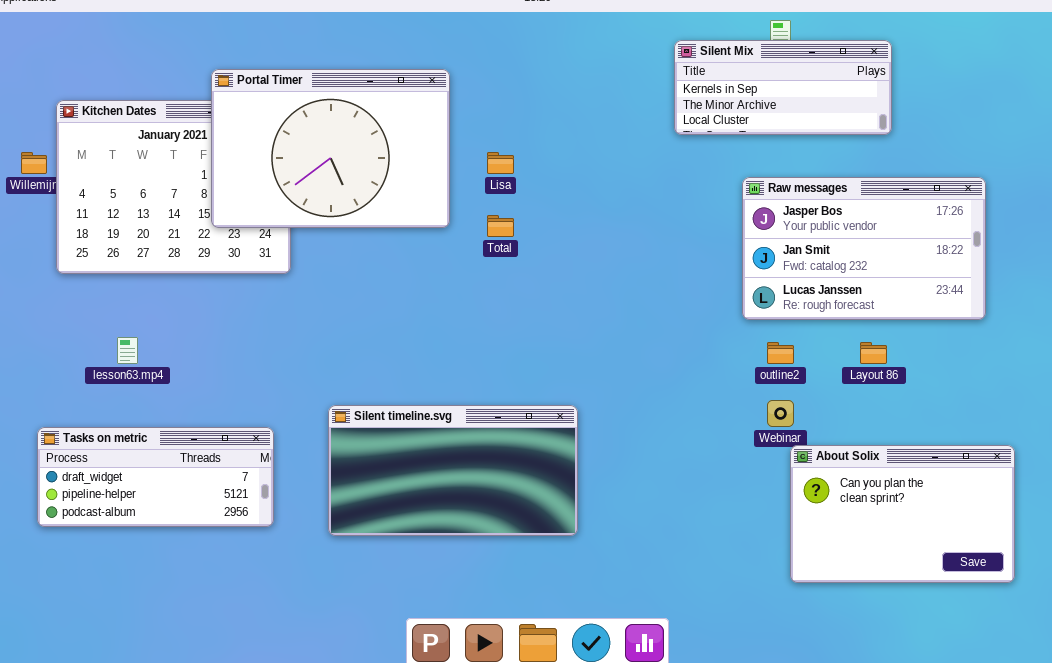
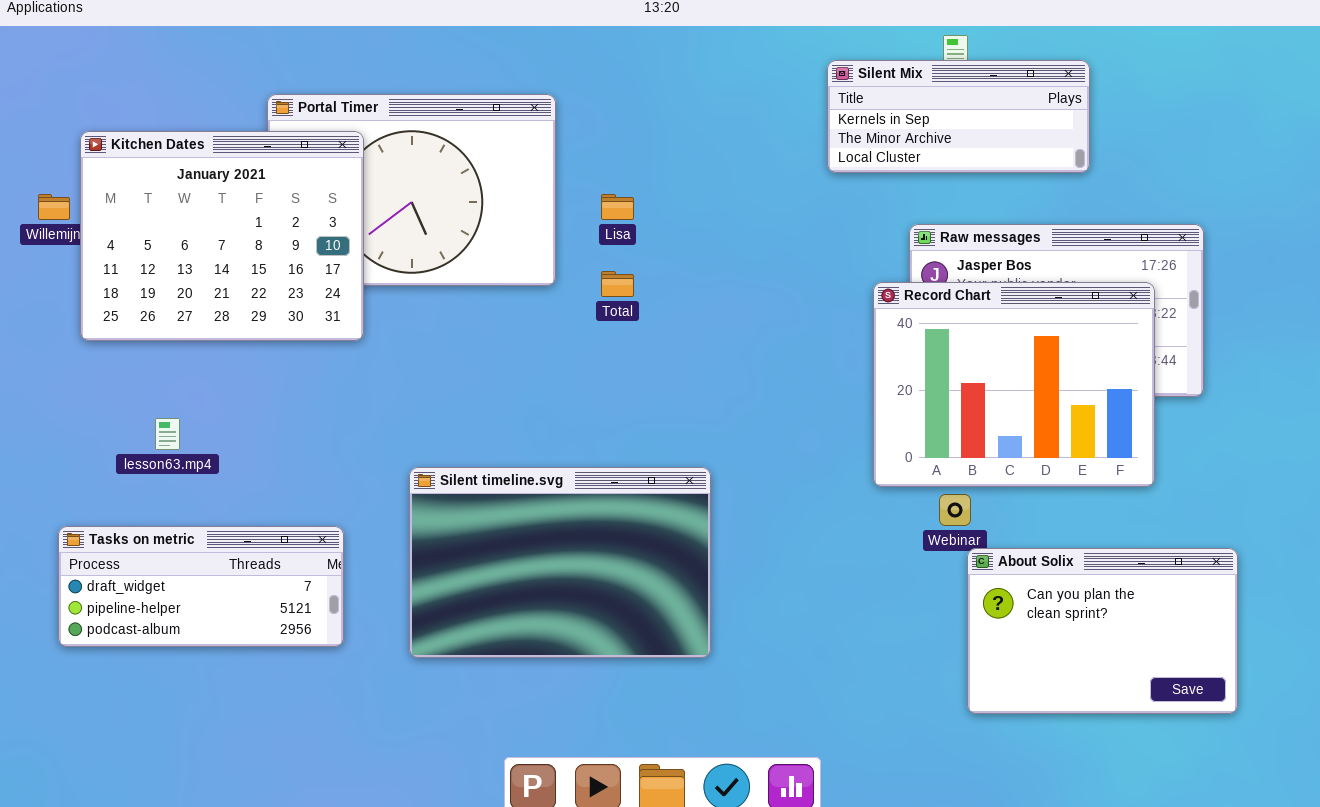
Kitchen Dates: [56,100,291,274] -> [80,131,364,341], raised
Record Chart: none -> [873,282,1155,487], opened
Silent timeline.svg: [328,405,578,536] -> [409,467,711,658], resized

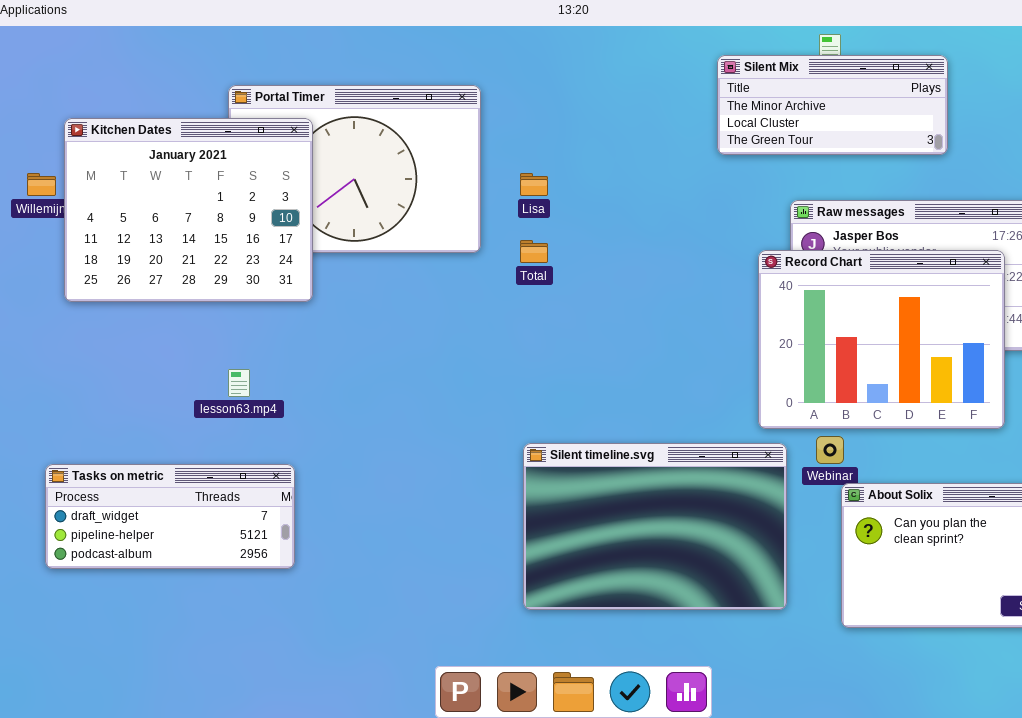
Silent Mix: [827,60,1090,173] -> [717,55,948,155], scrolled down 1 row
lesson63.mp4: [155,418,180,450] -> [228,369,250,397], moved
Silent timeline.svg: [409,467,711,658] -> [523,443,787,610], moved

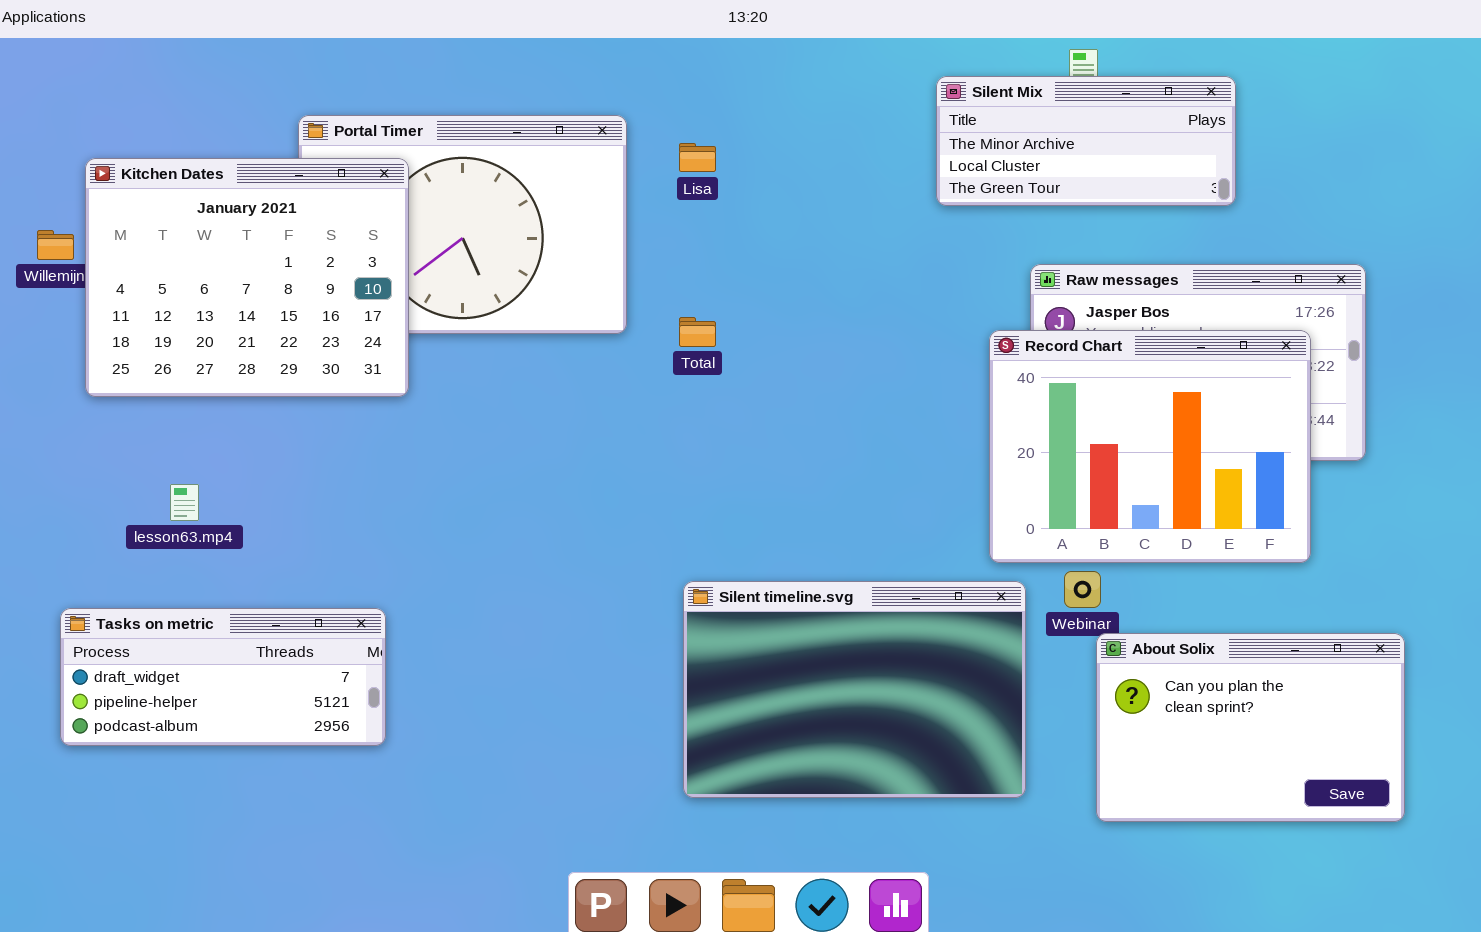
Lisa: [520,173,548,196] -> [679,143,716,172], moved
lesson63.mp4: [228,369,250,397] -> [170,484,199,521], moved

